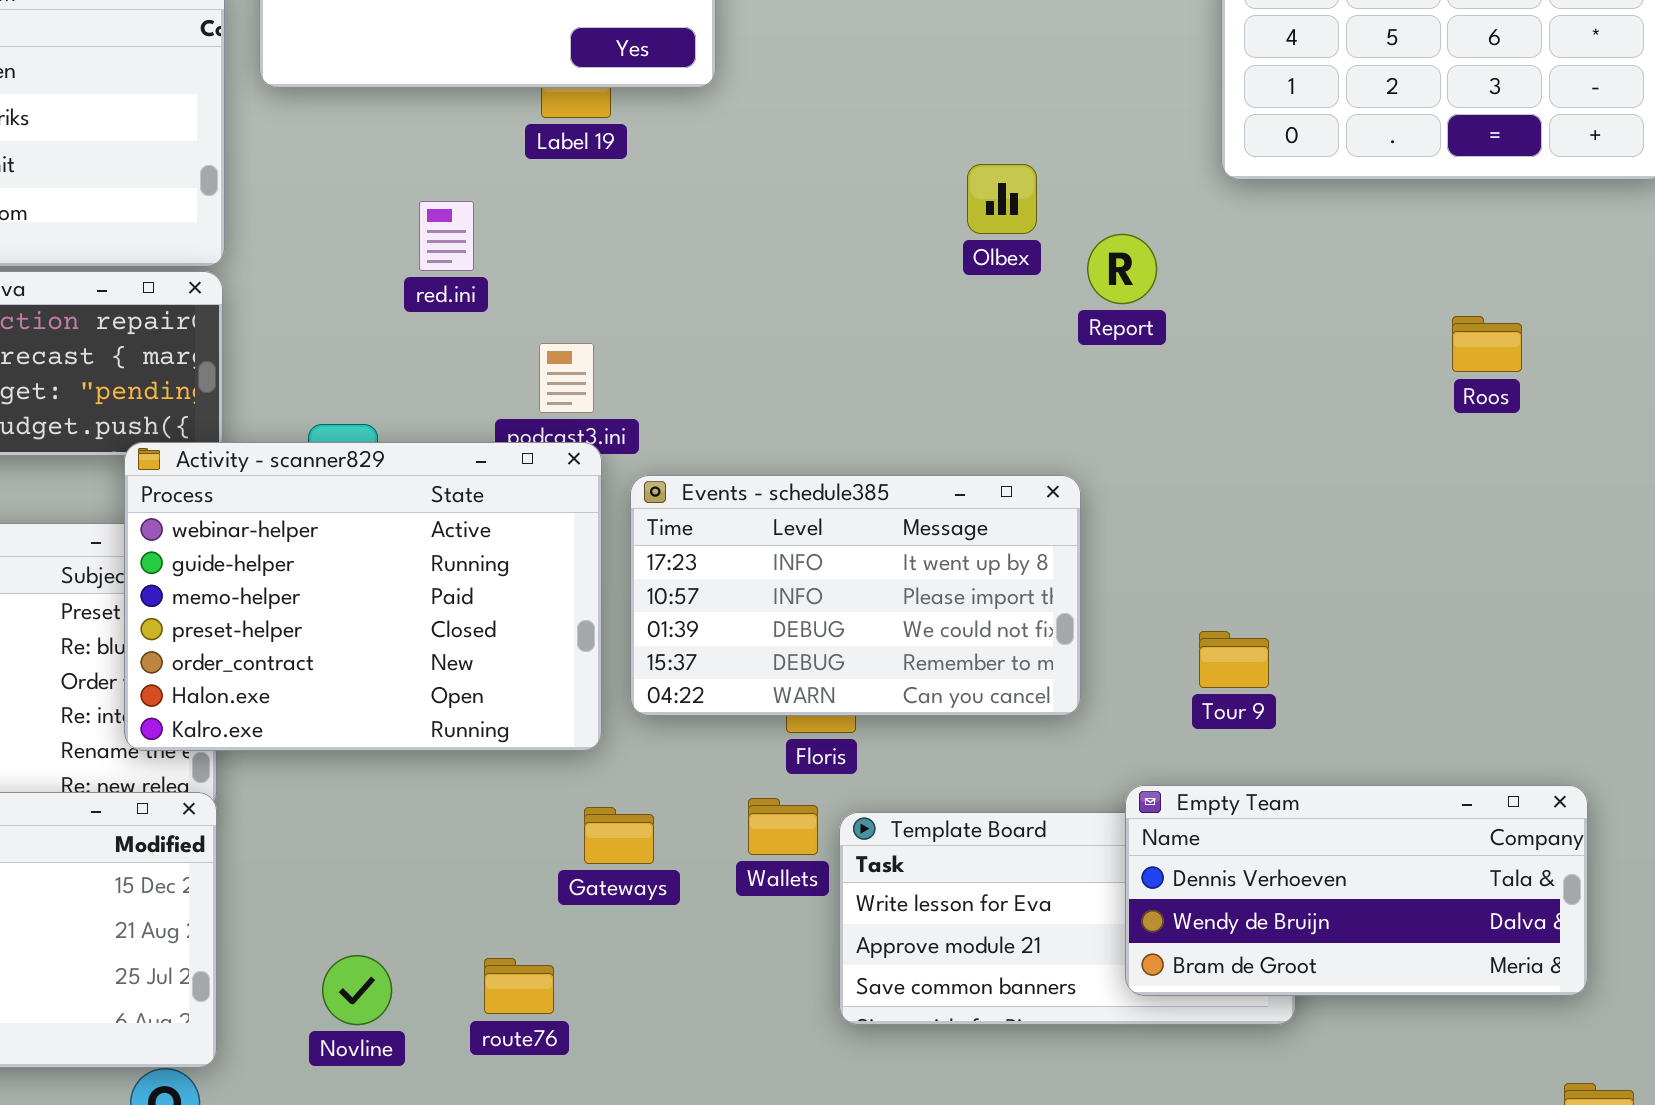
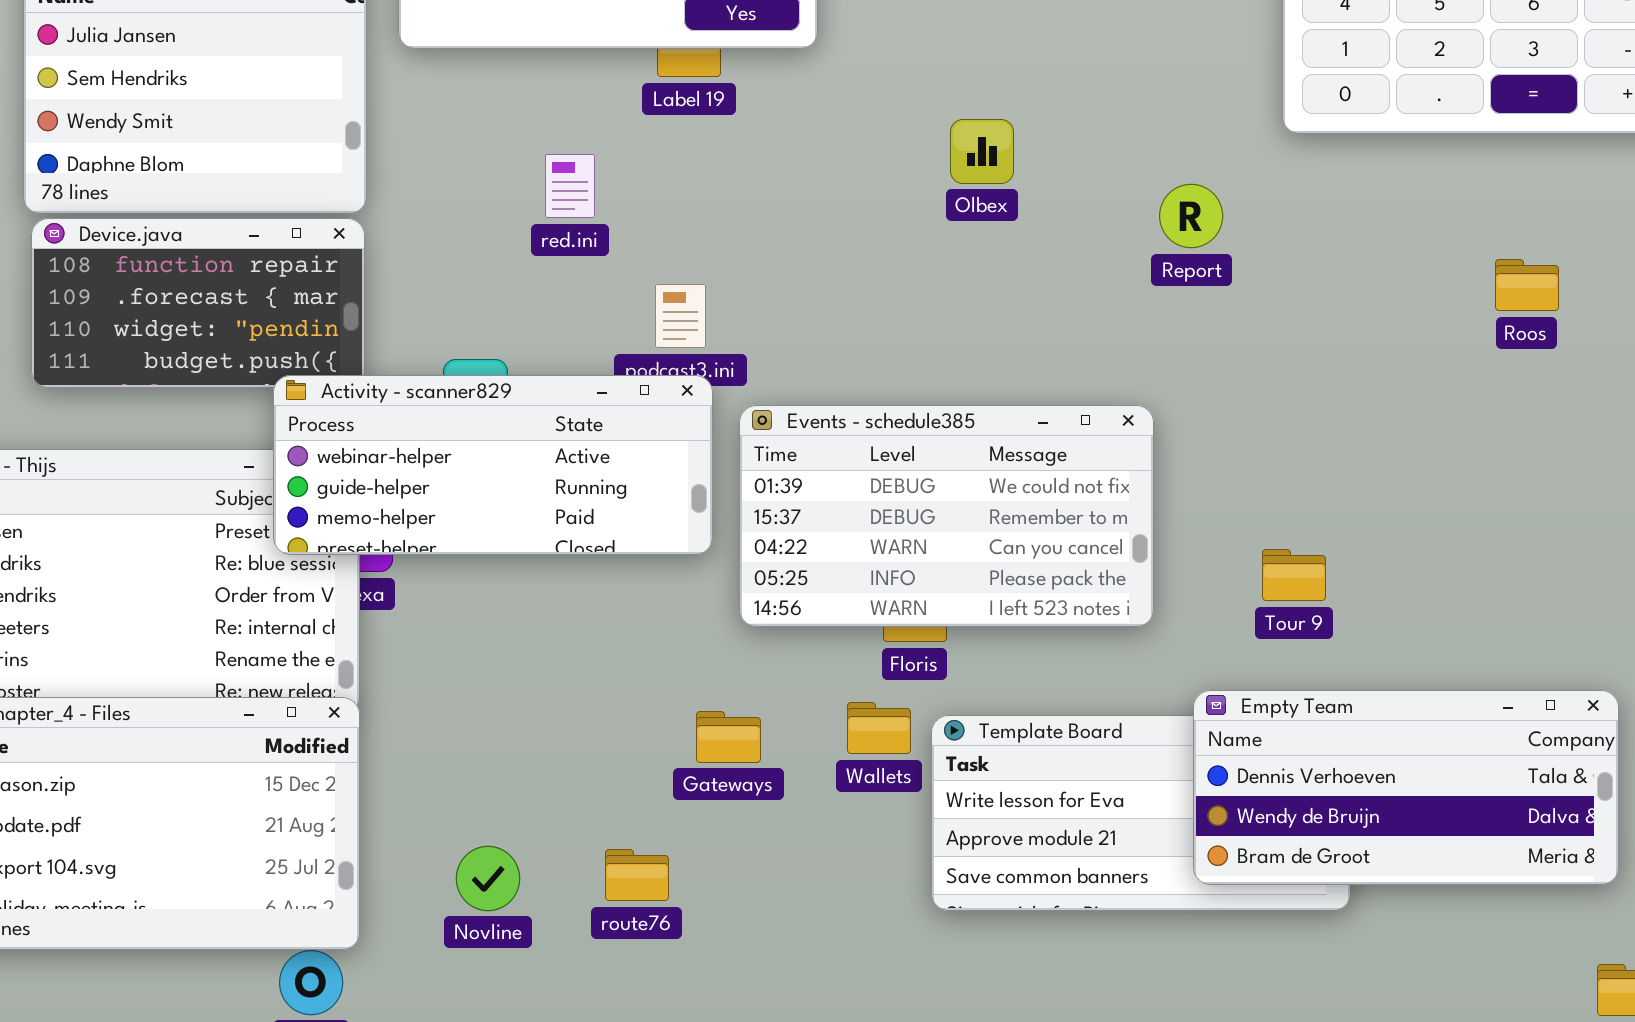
Olbex: [967,164,1037,234] -> [950,119,1014,184], moved
Activity - scanner829: [124,442,602,751] -> [273,375,713,555], resized
Events - schedule385: [630,475,1081,716] -> [739,405,1154,627], scrolled down 2 rows

